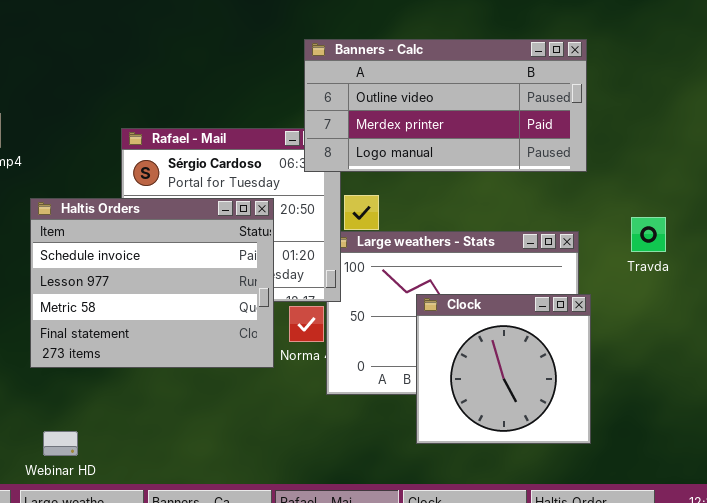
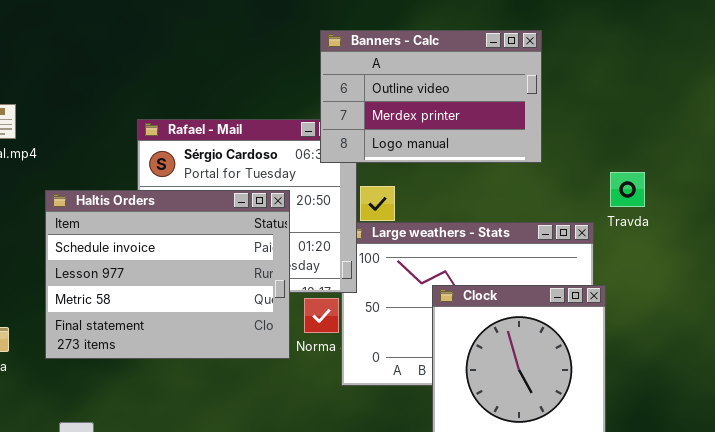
Banners - Calc: [304,39,587,172] -> [320,30,542,163], resized
Travda: [631,217,666,252] -> [610,172,645,207], moved

